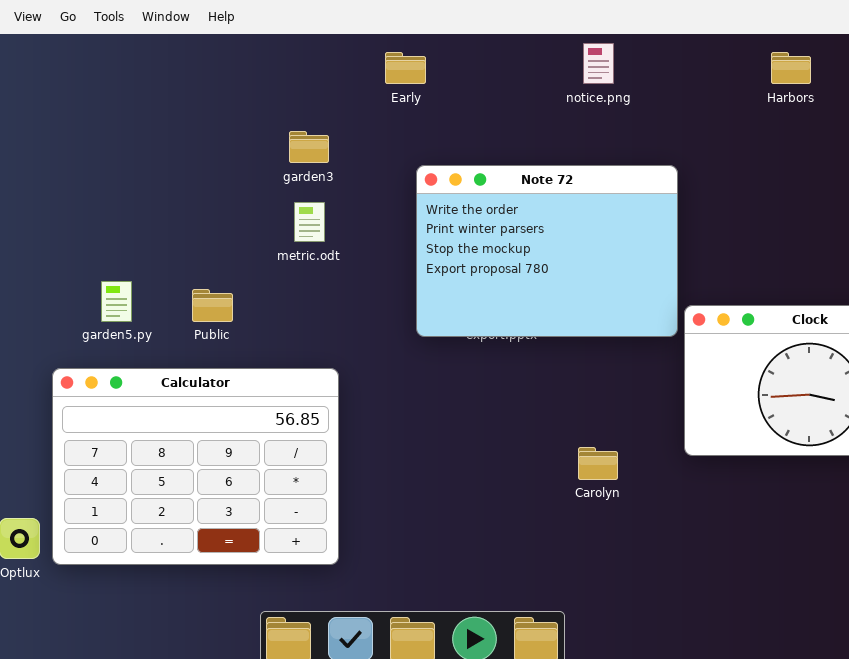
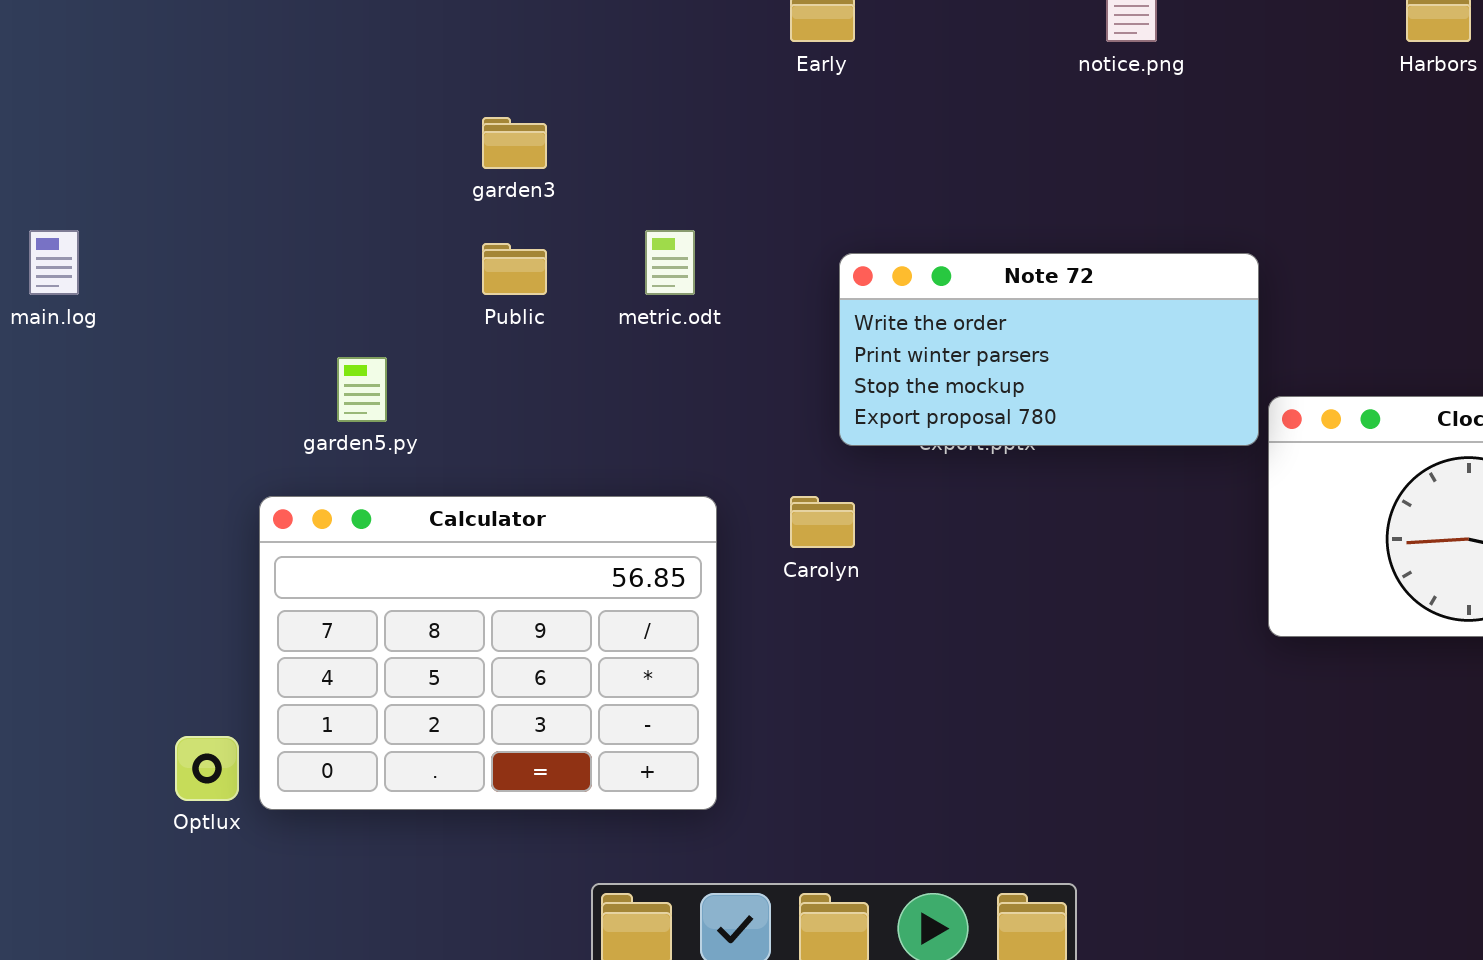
garden3: [289,131,329,163] -> [482,117,547,169], moved
Note 72: [416,165,678,337] -> [839,253,1259,446], resized
Public: [192,289,233,322] -> [482,243,547,295], moved
Carolyn: [578,447,618,480] -> [790,496,855,548], moved

